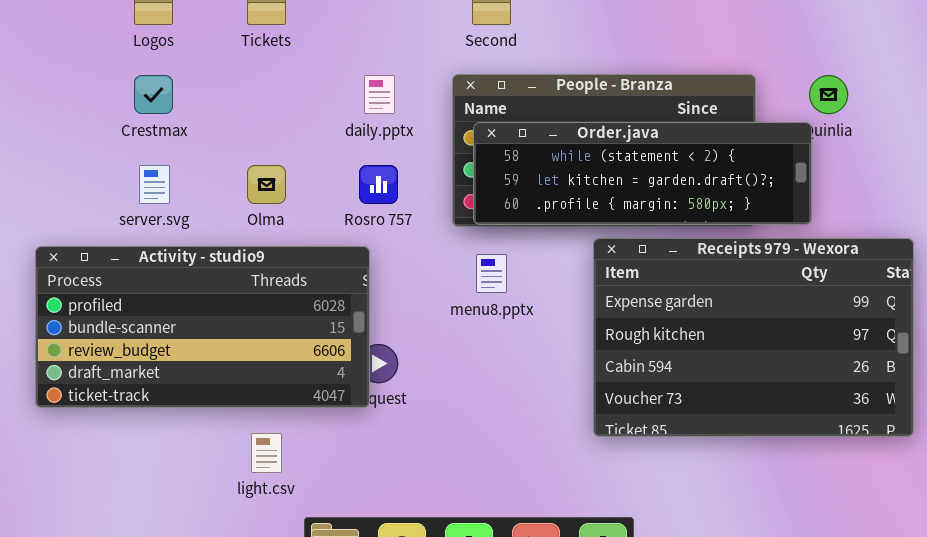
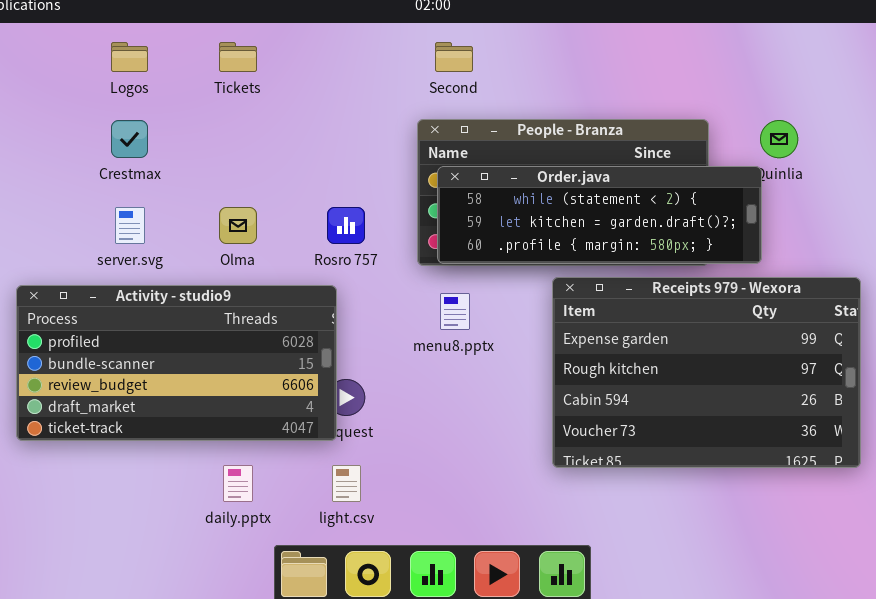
daily.pptx: [364,75,395,114] -> [223,465,253,502], moved
light.csv: [251,433,282,473] -> [332,465,361,502], moved

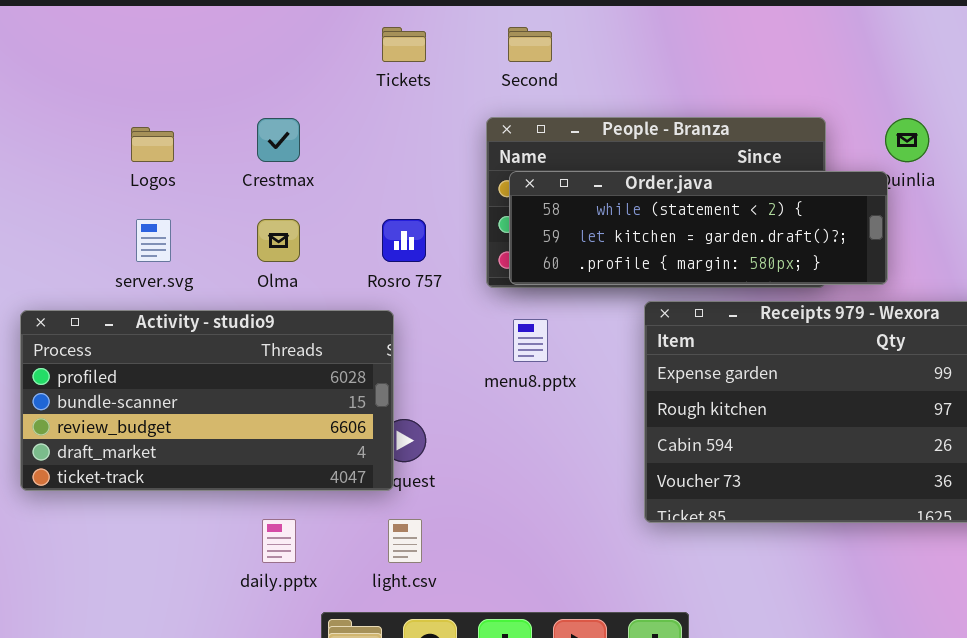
Logos: [111,42,148,72] -> [131,127,174,162], moved
Tickets: [219,42,257,72] -> [382,27,426,62], moved
Crestmax: [111,120,148,158] -> [257,118,300,162], moved

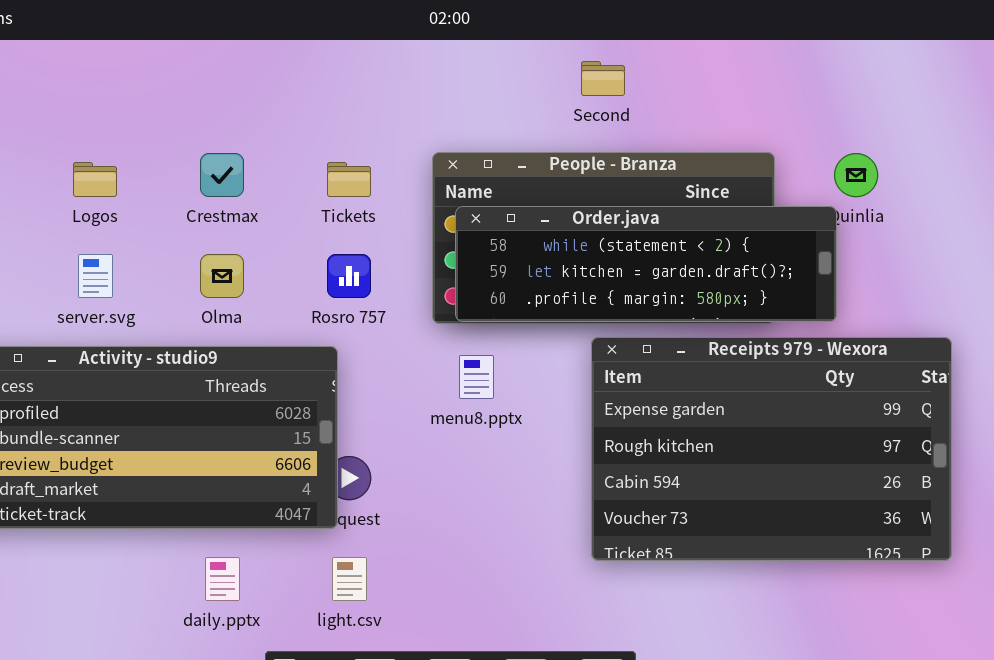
Tickets: [382,27,426,62] -> [327,162,371,197], moved
Second: [508,27,552,62] -> [581,61,625,96], moved

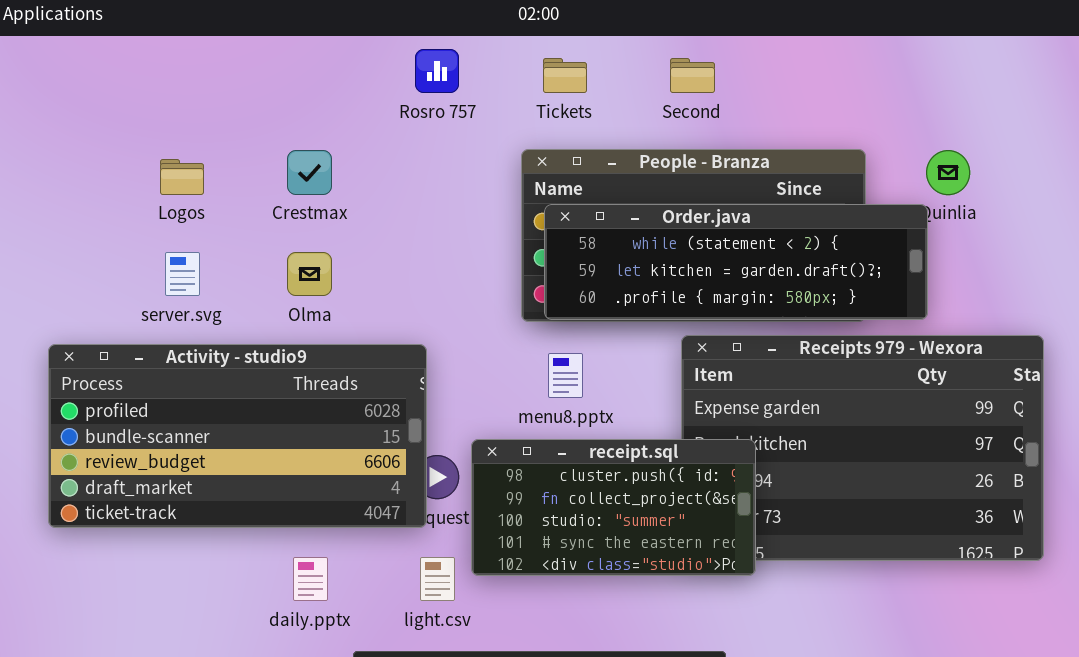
Tickets: [327,162,371,197] -> [543,58,587,93], moved
Rosro 757: [327,254,371,298] -> [415,49,459,93], moved
receipt.sql: none -> [471,439,756,576], opened

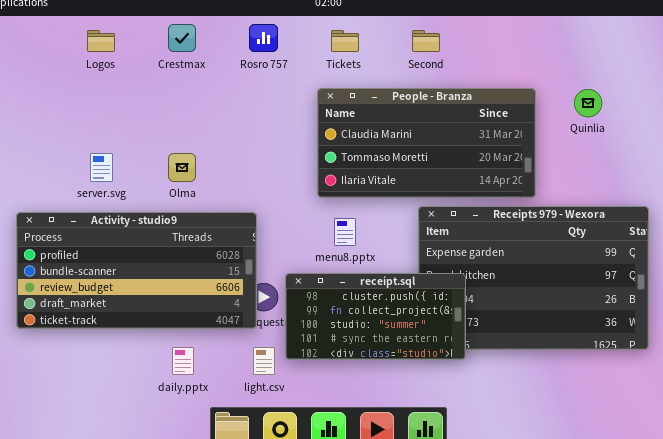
Crestmax: [287,150,332,195] -> [168,24,196,52], moved
Logos: [160,159,204,195] -> [87,30,115,52], moved
Order.java: [544,204,928,320] -> none, closed

